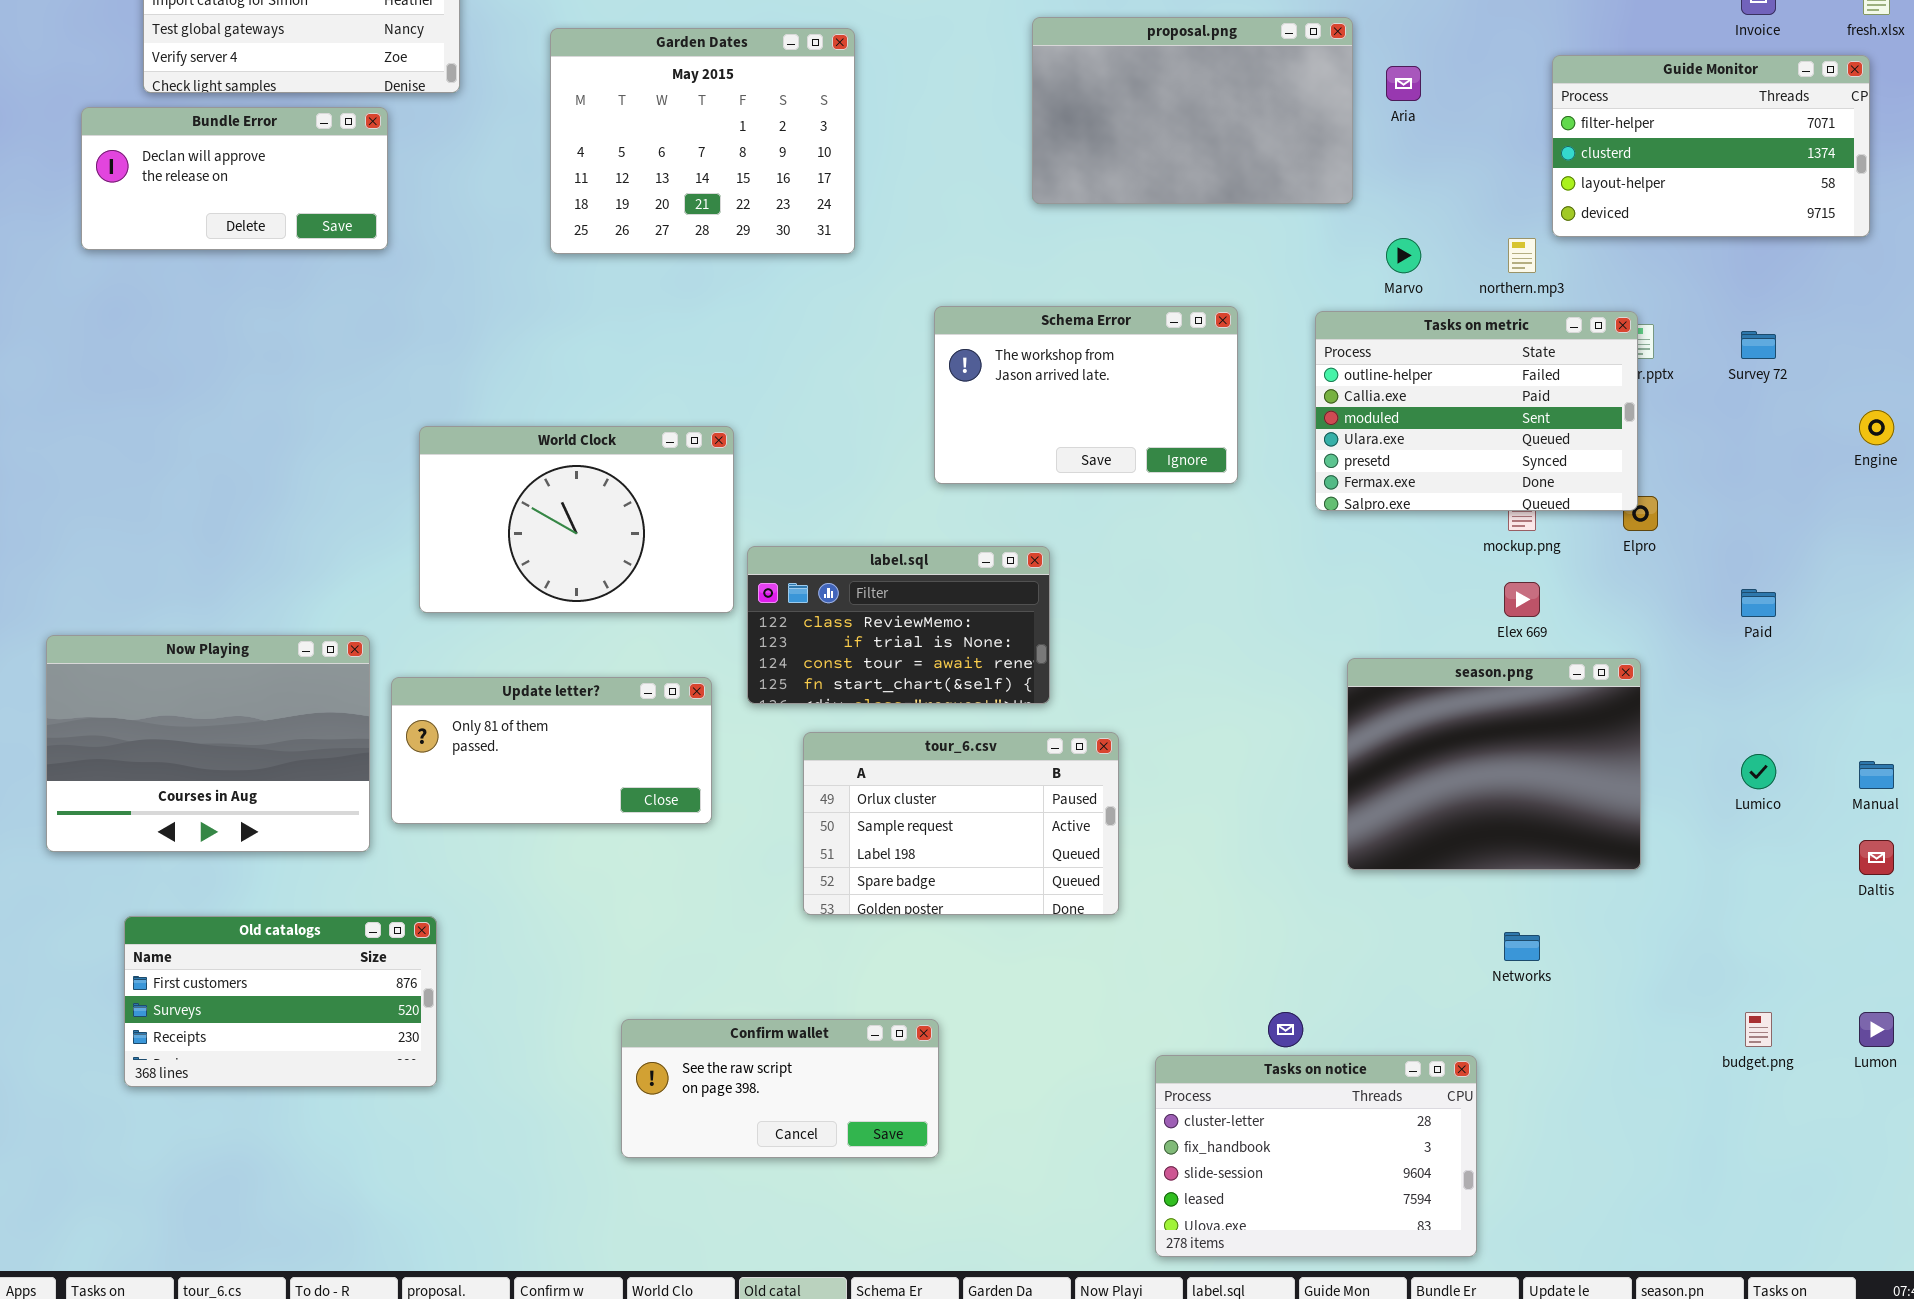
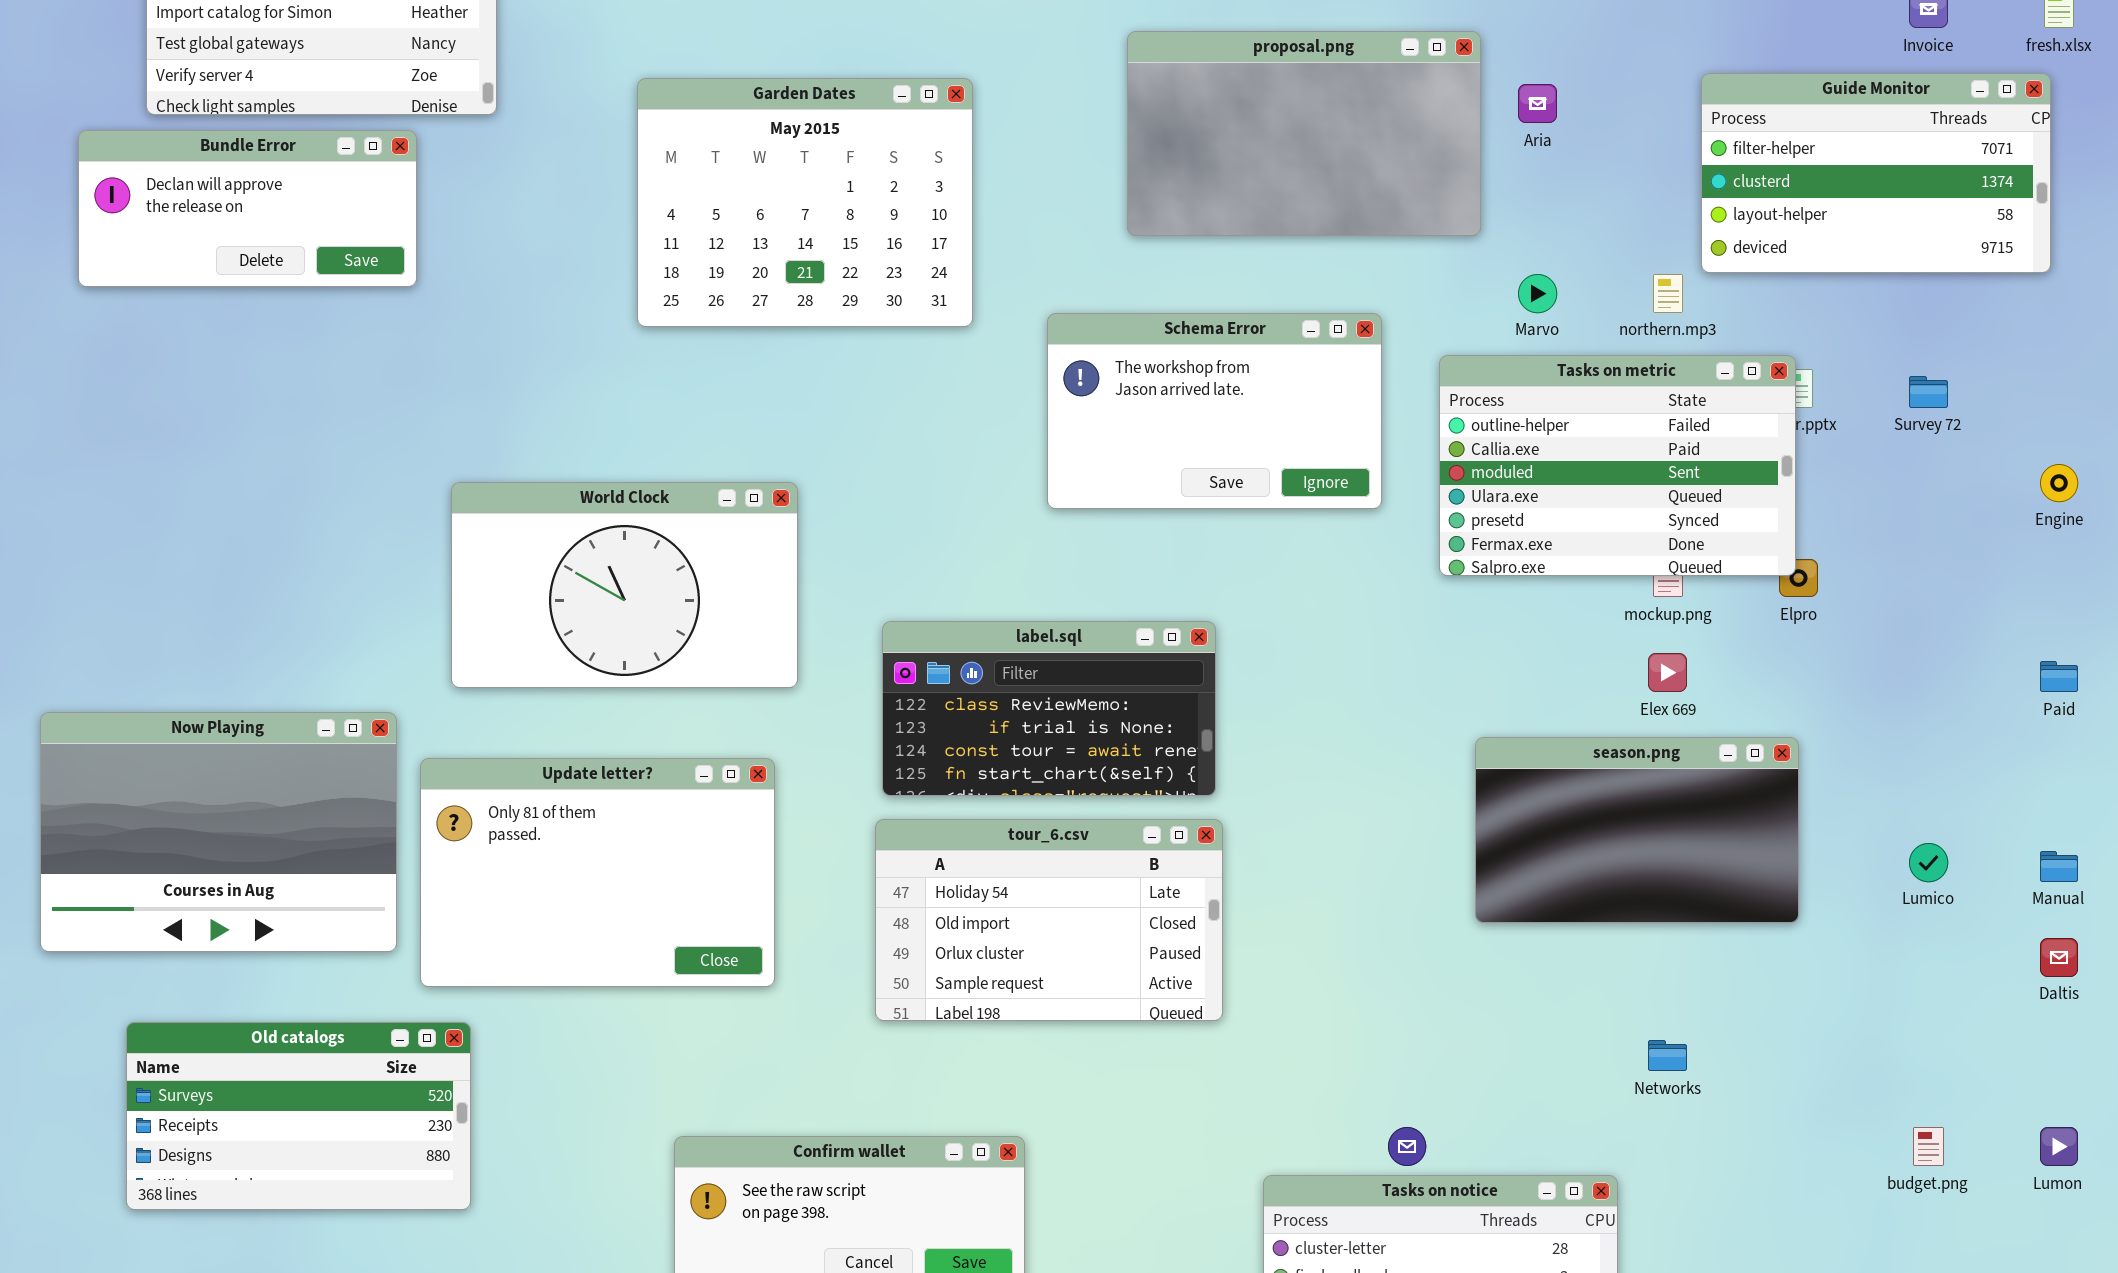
Garden Dates: [550,28,855,254] -> [637,78,973,327], moved
Schema Error: [934,306,1238,484] -> [1047,313,1382,509], moved
label.sql: [747,546,1050,704] -> [882,621,1216,796], moved
Paid: [1741,589,1776,617] -> [2040,661,2078,692], moved
season.png: [1347,658,1641,870] -> [1475,737,1799,923], resized
Update letter?: [391,677,712,824] -> [420,758,775,987], resized
tour_6.csv: [803,732,1119,915] -> [875,819,1223,1021], scrolled up 2 rows
Old catalogs: [124,916,437,1087] -> [126,1022,471,1210], scrolled down 1 row

